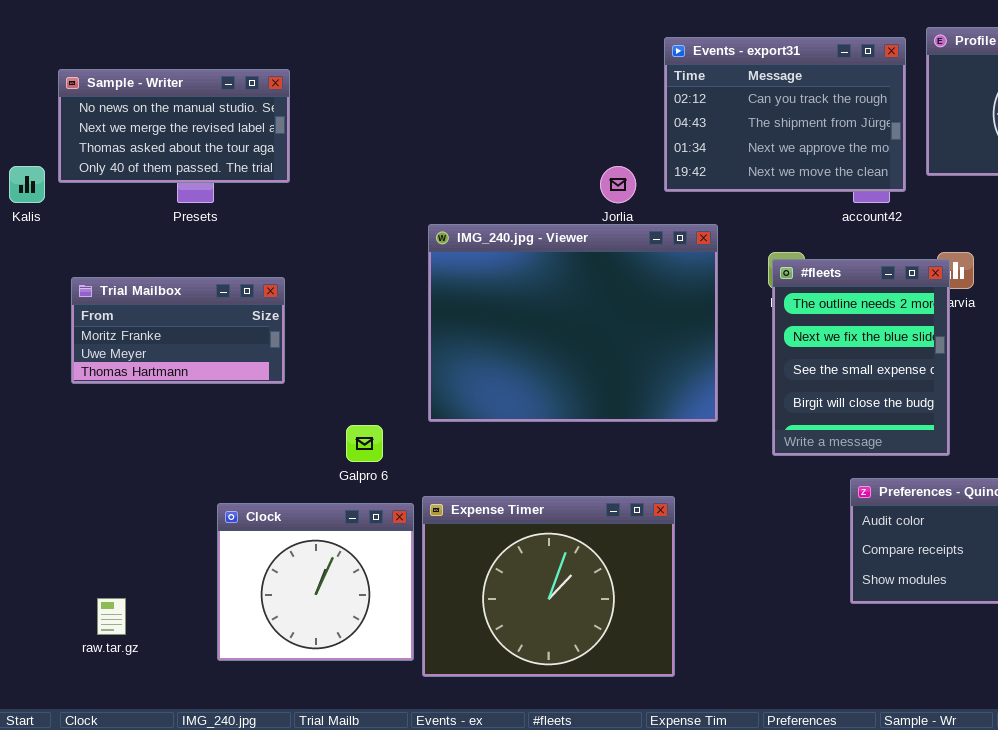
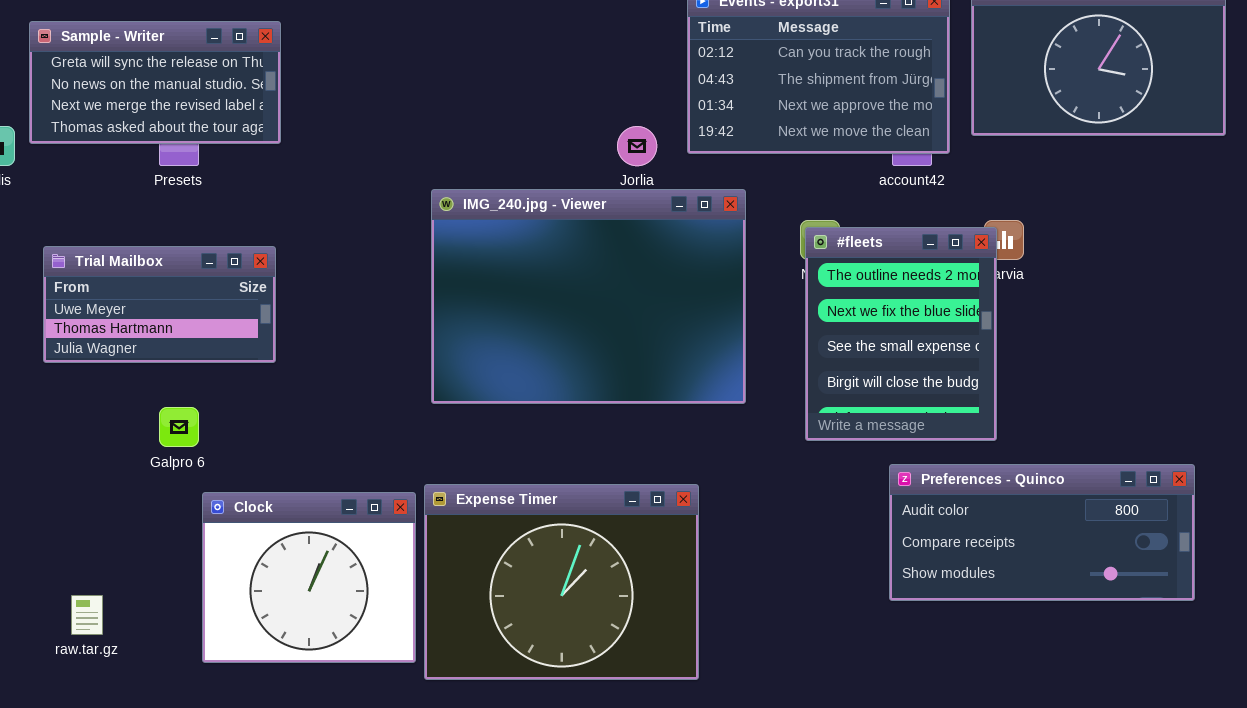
Sample - Writer: [58,69,290,183] -> [29,21,281,144], scrolled up 1 row
Trial Mailbox: [71,277,285,384] -> [43,246,276,363], scrolled down 1 row
Galpro 6: [346,425,383,462] -> [159,407,199,447], moved

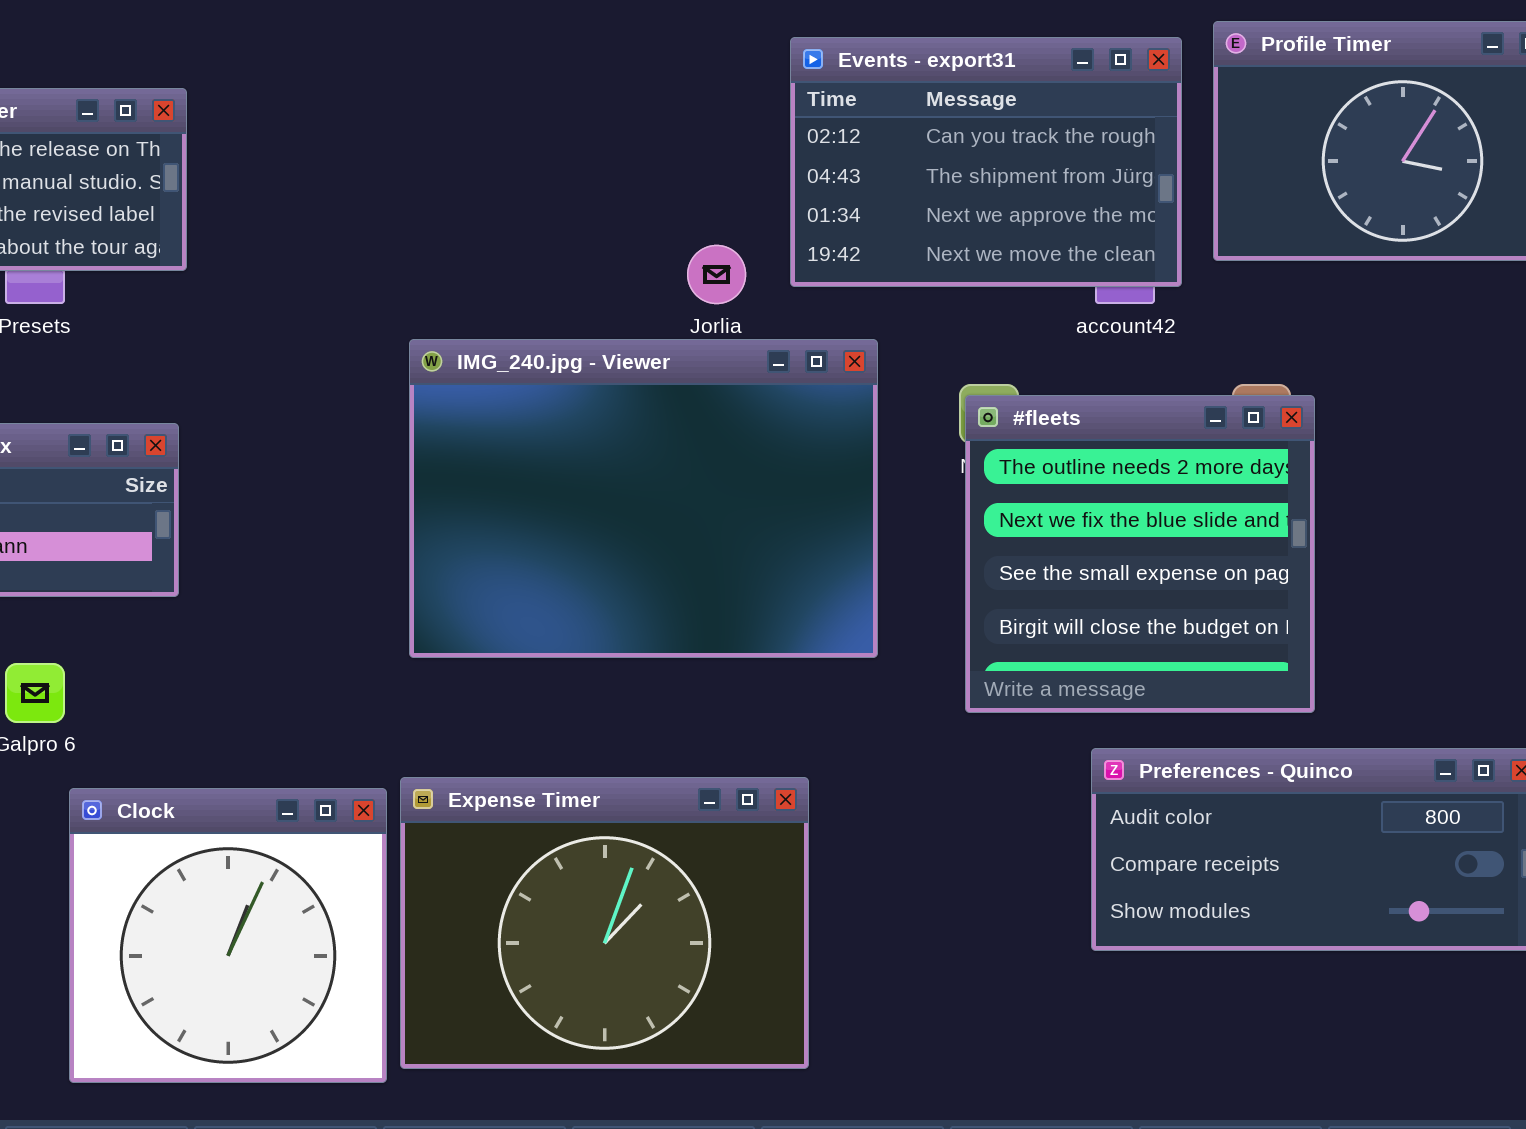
#fleets: [805,227,997,441] -> [965,395,1315,713], resized
Clock: [202,492,416,663] -> [69,788,387,1083], resized

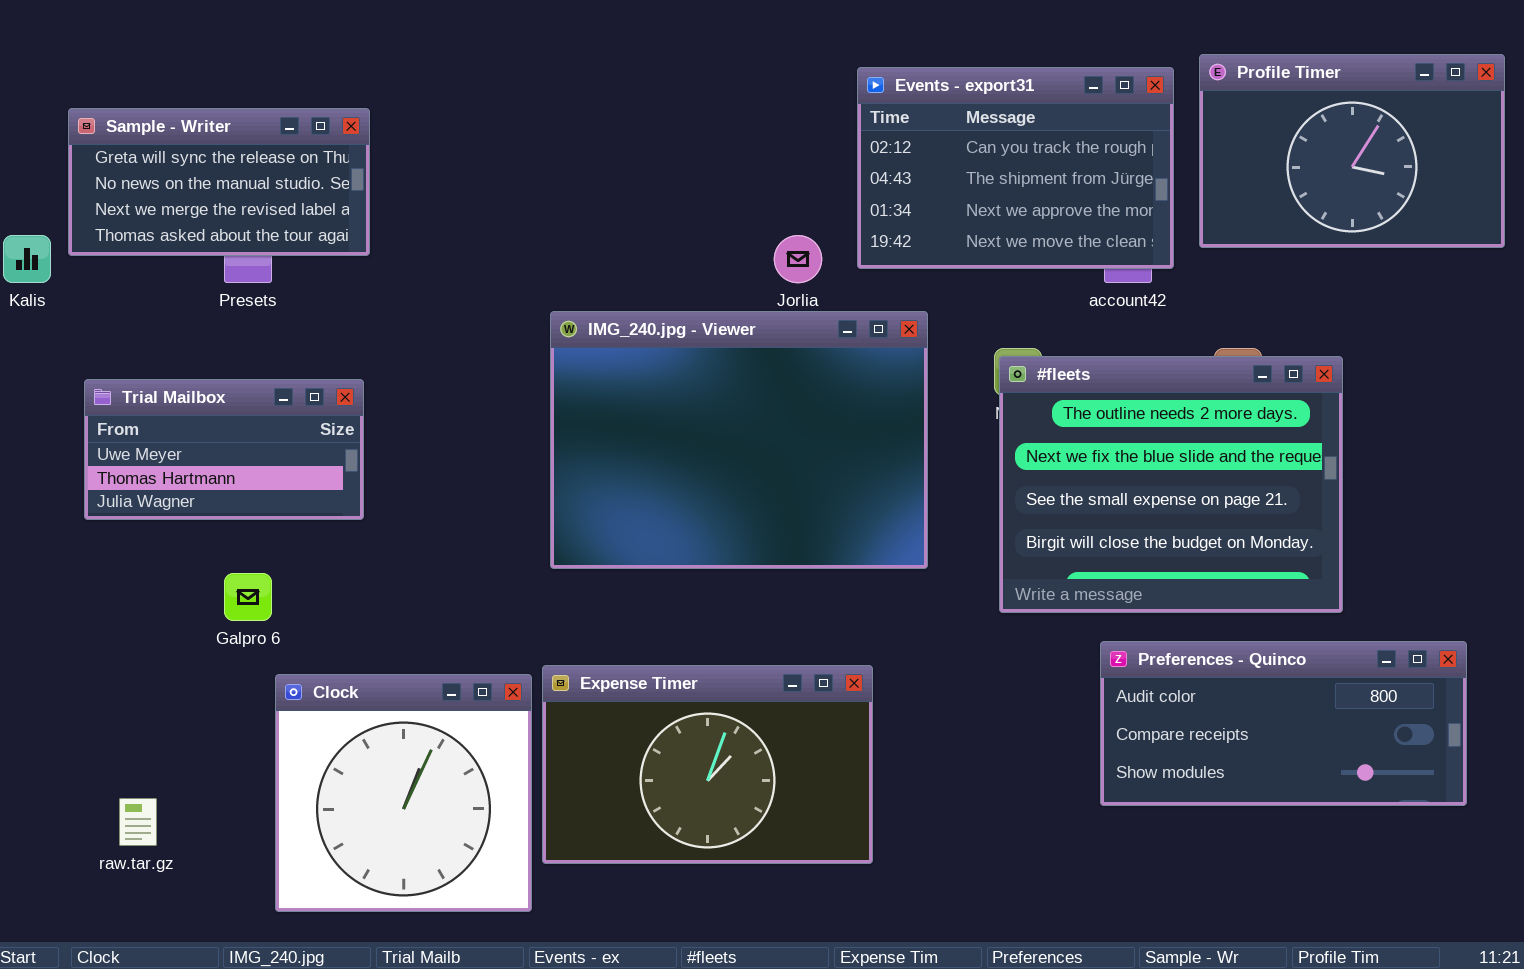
#fleets: [965,395,1315,713] -> [999,356,1343,613], resized
Expense Timer: [400,777,809,1069] -> [542,665,873,864], resized

